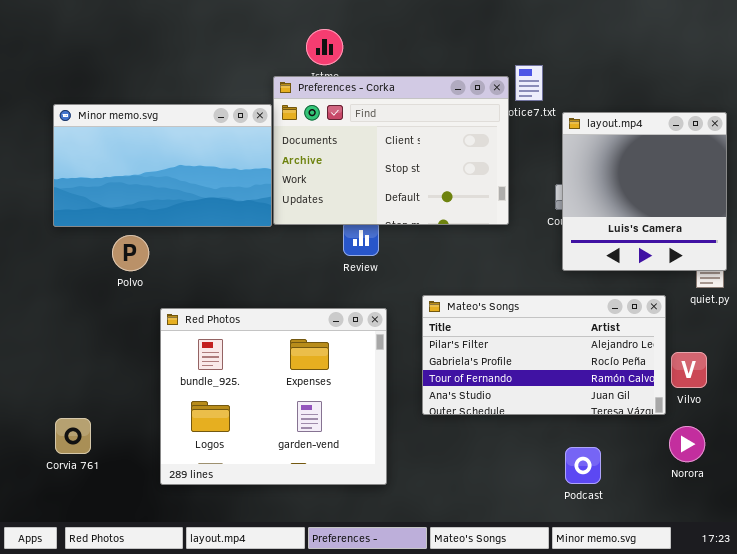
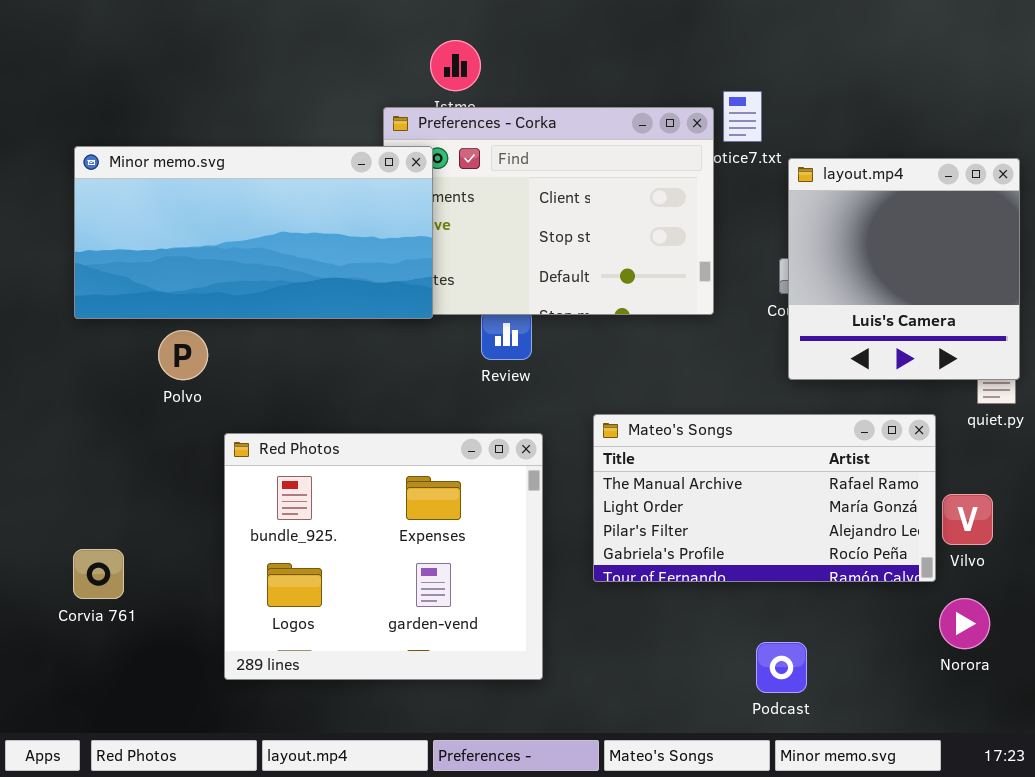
Minor memo.svg: [53,104,272,227] -> [74,146,433,319], resized
Mateo's Songs: [422,295,666,415] -> [593,414,936,582], scrolled up 2 rows
Corvia 761: [55,418,91,454] -> [73,549,124,599], moved
Podcast: [565,447,601,484] -> [756,642,807,693], moved

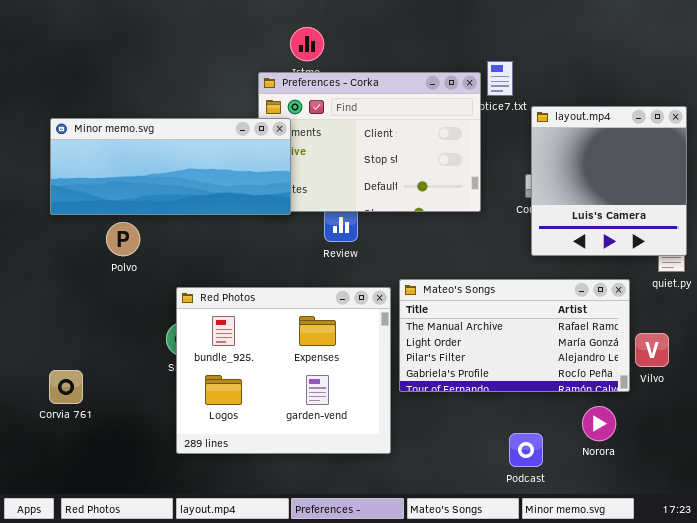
Minor memo.svg: [74,146,433,319] -> [50,118,291,215], resized
Red Photos: [224,433,543,680] -> [176,287,391,454], moved
Norora: [939,598,990,649] -> [582,406,616,441], moved

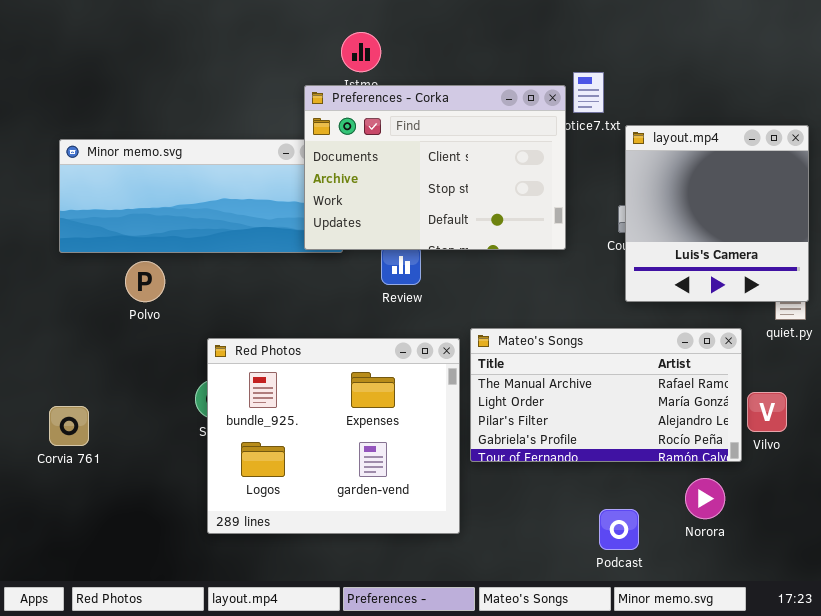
Preferences - Corka: [258,72,481,212] -> [304,85,566,250], raised
Corvia 761: [49,370,83,404] -> [49,406,89,446], moved

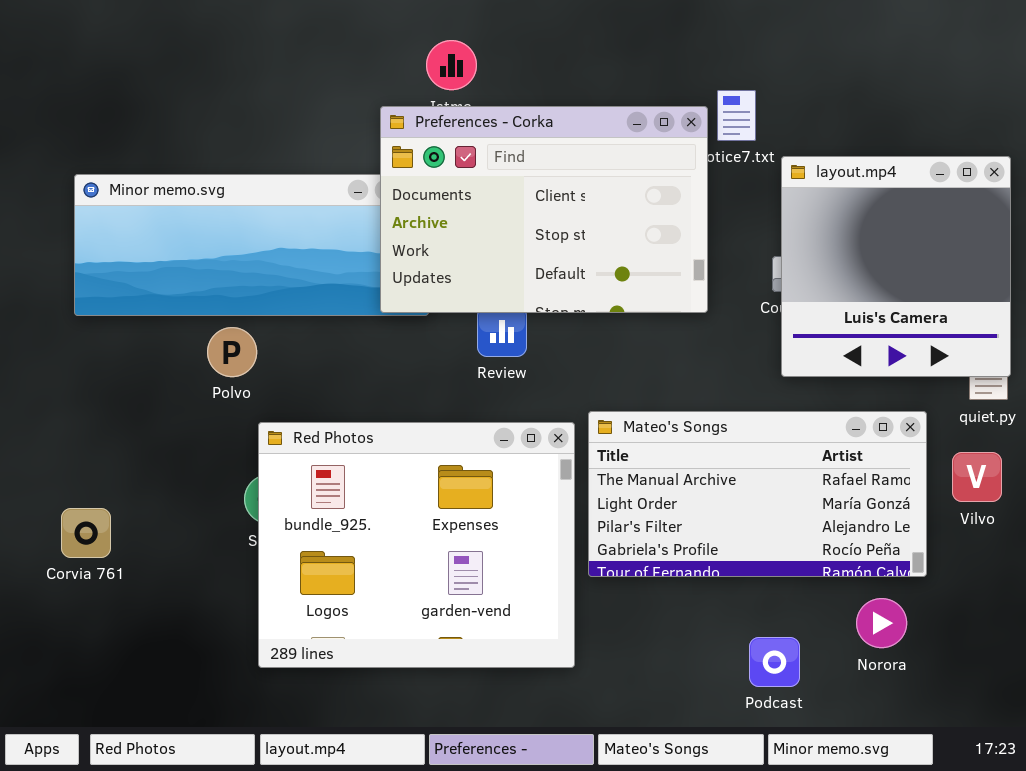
Polvo: [125,261,165,302] -> [207,327,257,377], moved
Vilvo: [747,392,787,432] -> [952,452,1002,502], moved

